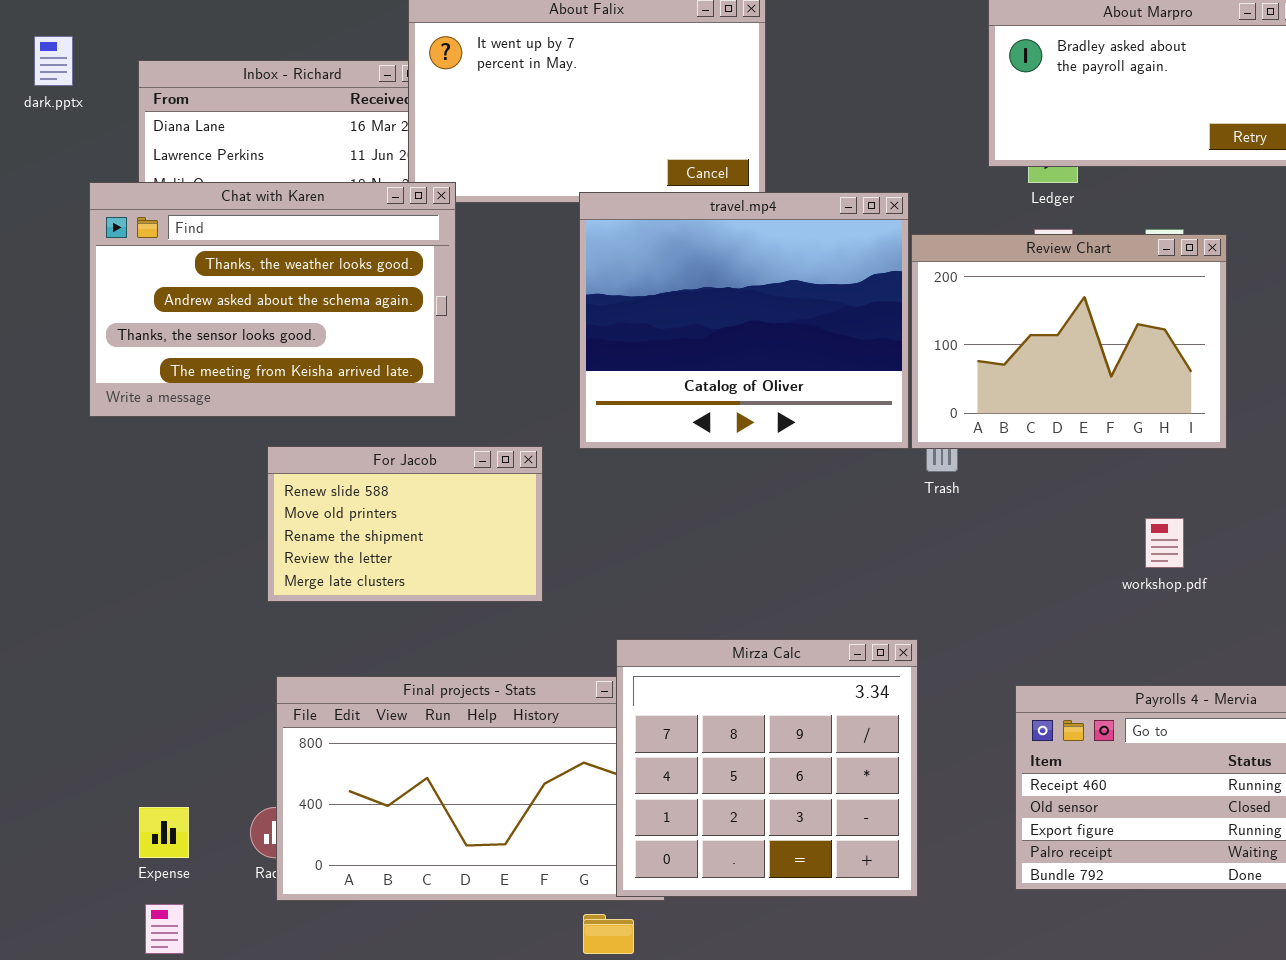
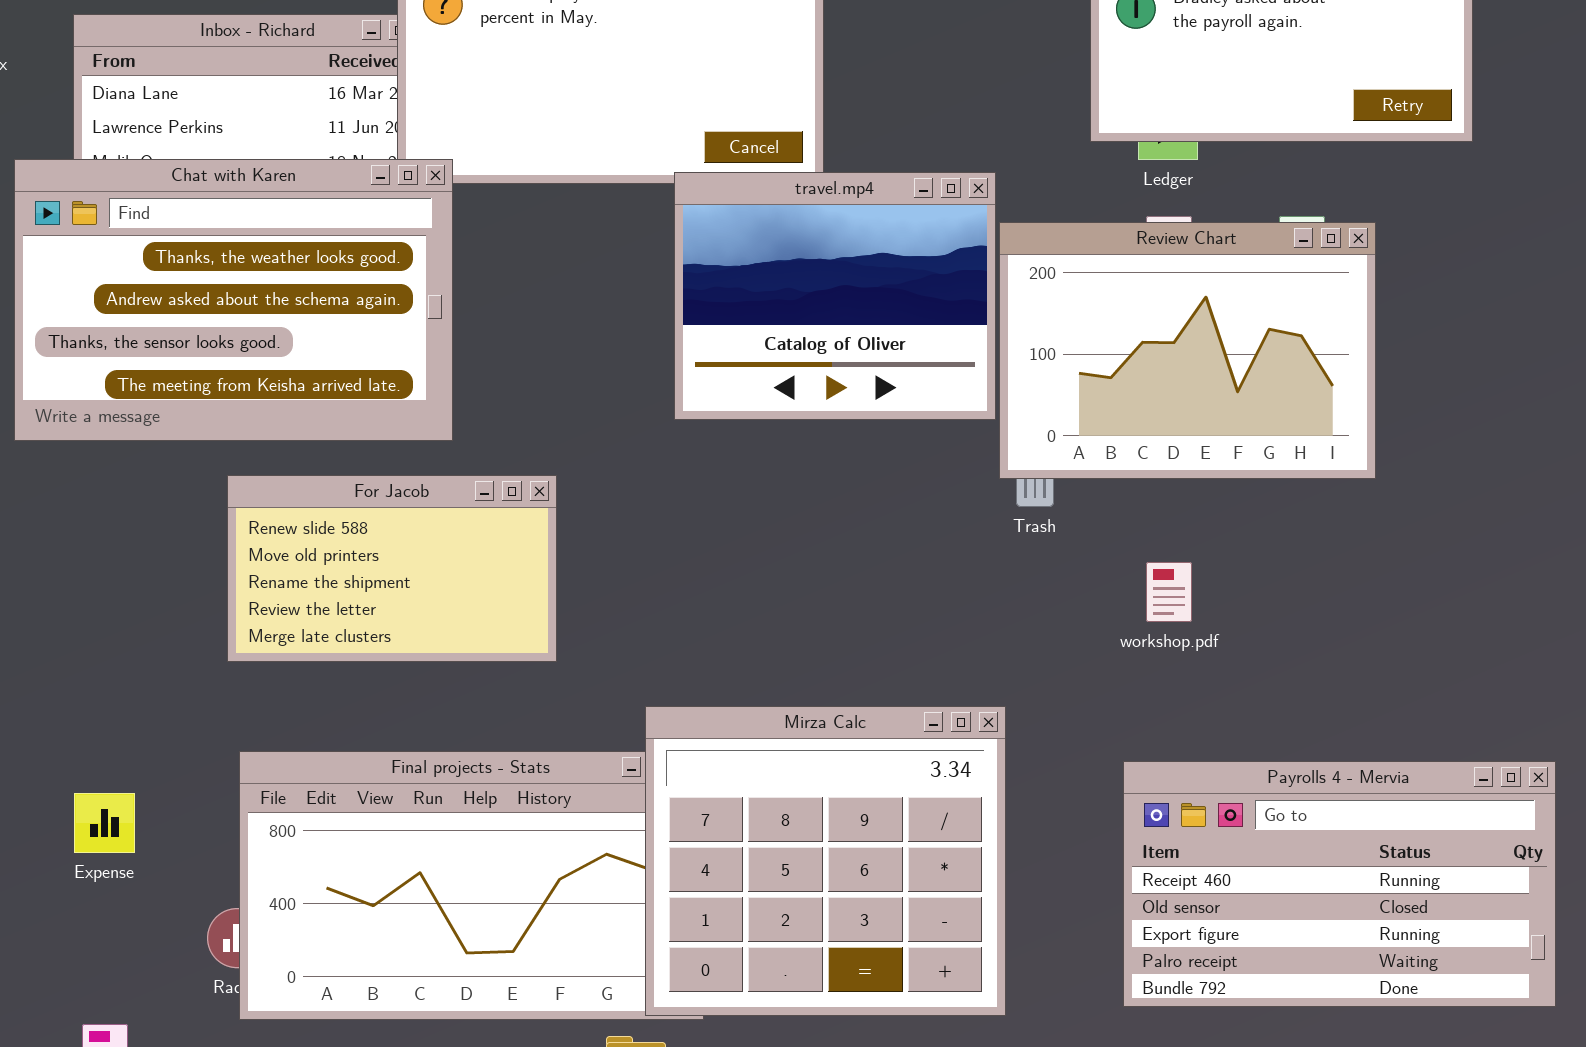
travel.mp4: [579,192,909,449] -> [674,172,996,420], resized
workshop.pdf: [1145,518,1184,568] -> [1146,562,1192,622], moved
Expense: [139,807,189,858] -> [74,793,135,853], moved

